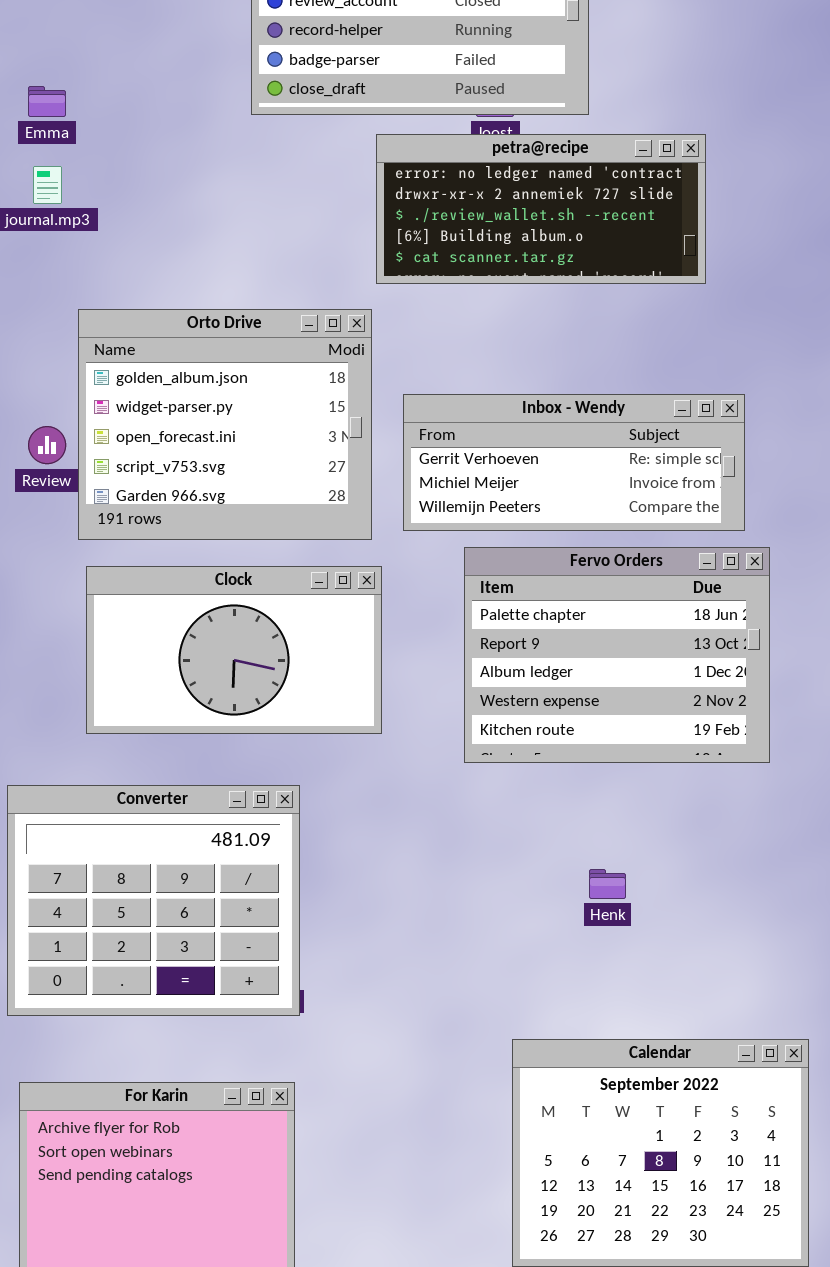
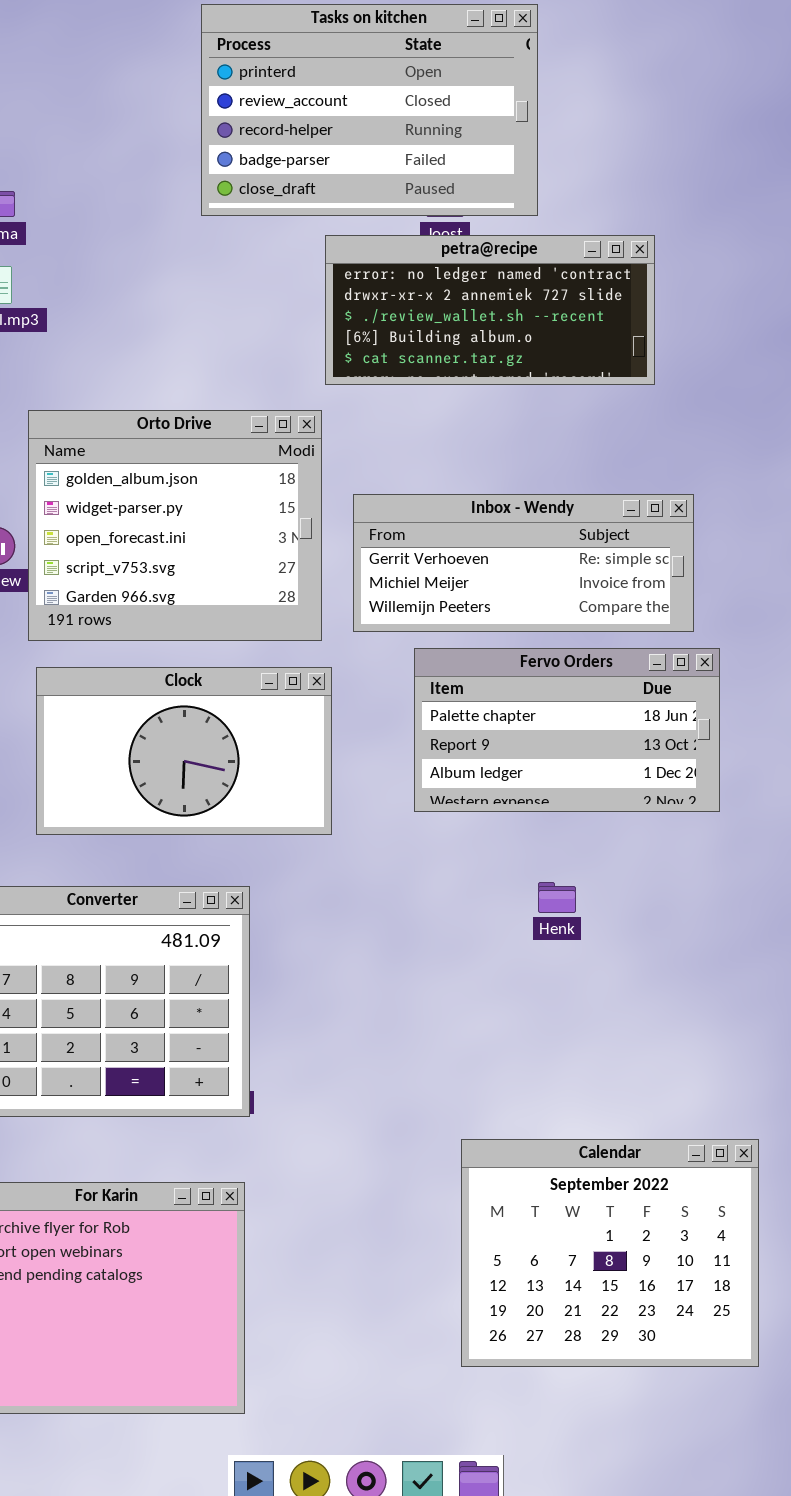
Fervo Orders: [464,547,770,763] -> [414,648,720,812], resized
Henk: [589,869,626,899] -> [538,882,576,913], moved

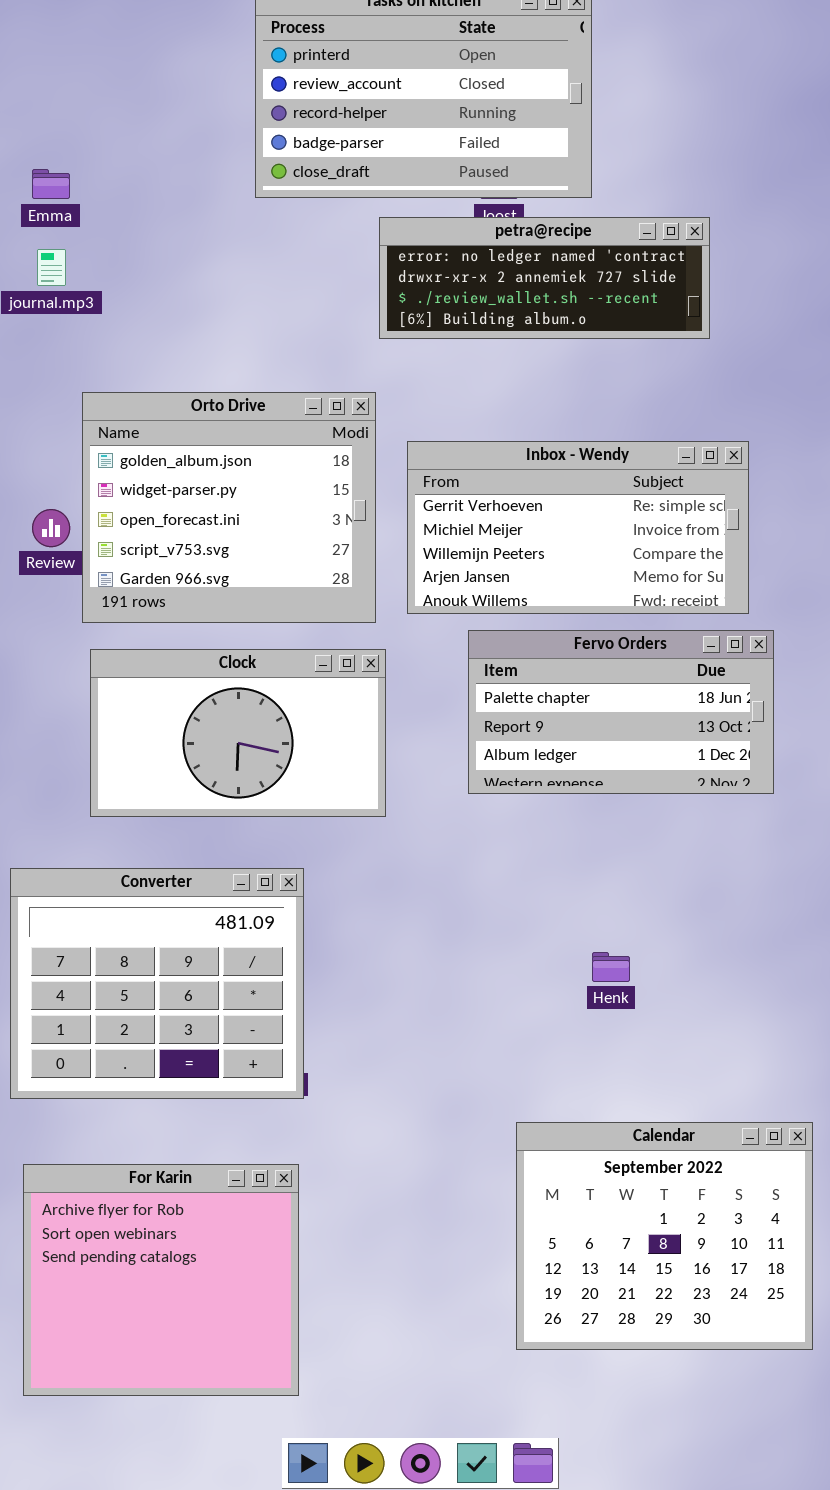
petra@recipe: [325,235,655,385] -> [379,217,710,339], resized
Inbox - Wendy: [353,494,694,632] -> [407,441,749,614], resized
Henk: [538,882,576,913] -> [592,952,630,982], moved

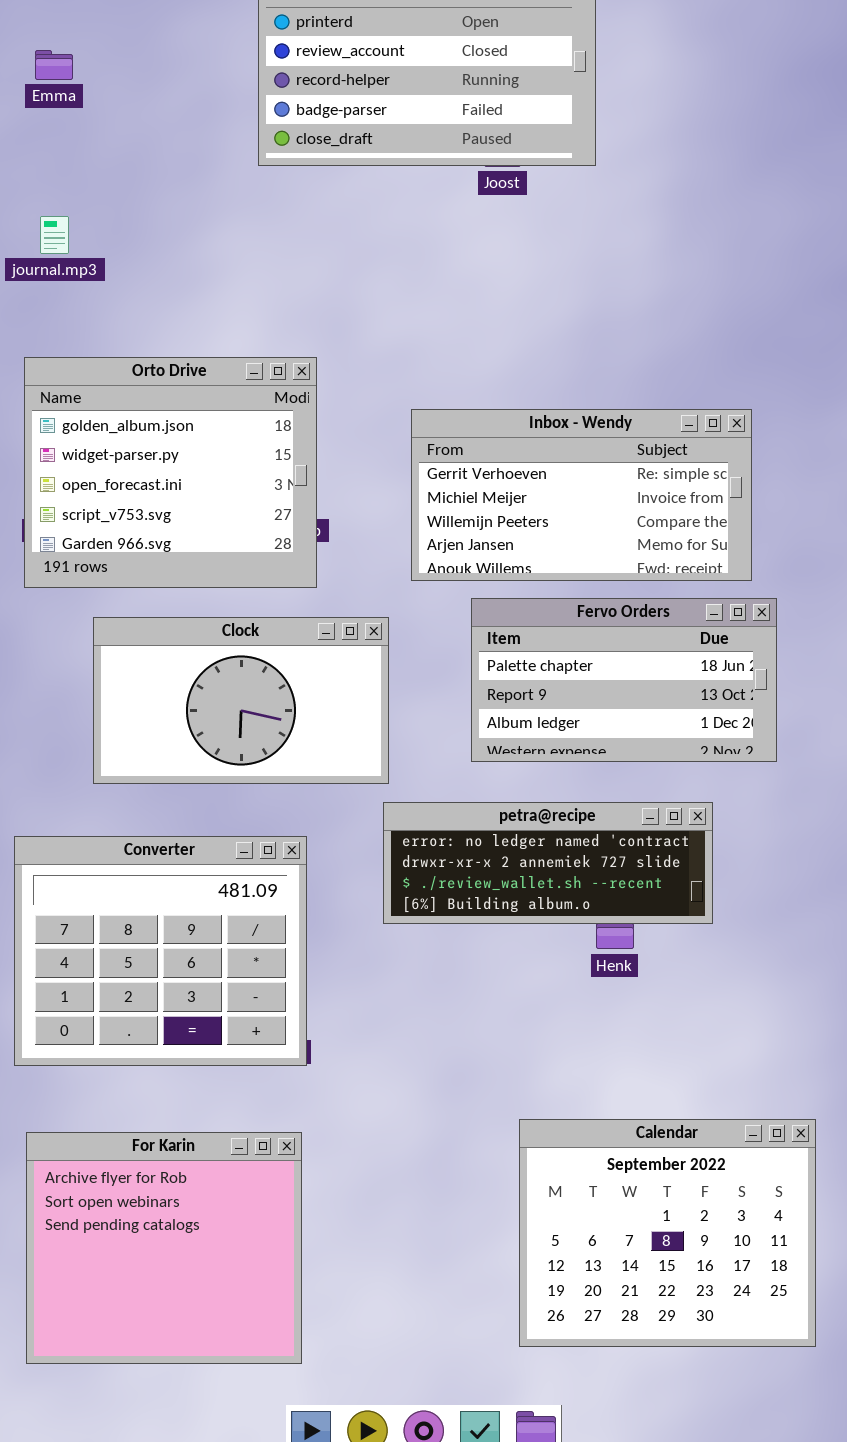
Emma: [32,169,70,199] -> [35,50,73,80], moved
petra@recipe: [379,217,710,339] -> [383,802,713,924], moved
Orto Drive: [82,392,376,623] -> [24,357,317,588], moved
Calendar: [516,1122,813,1350] -> [519,1119,816,1347], moved

